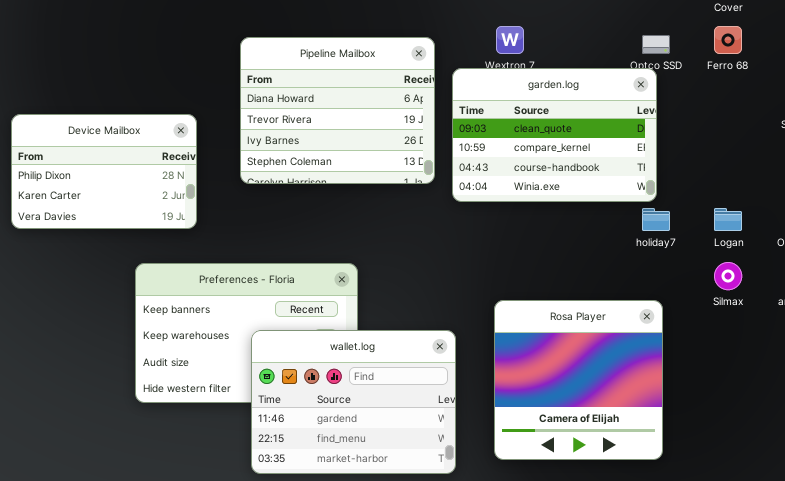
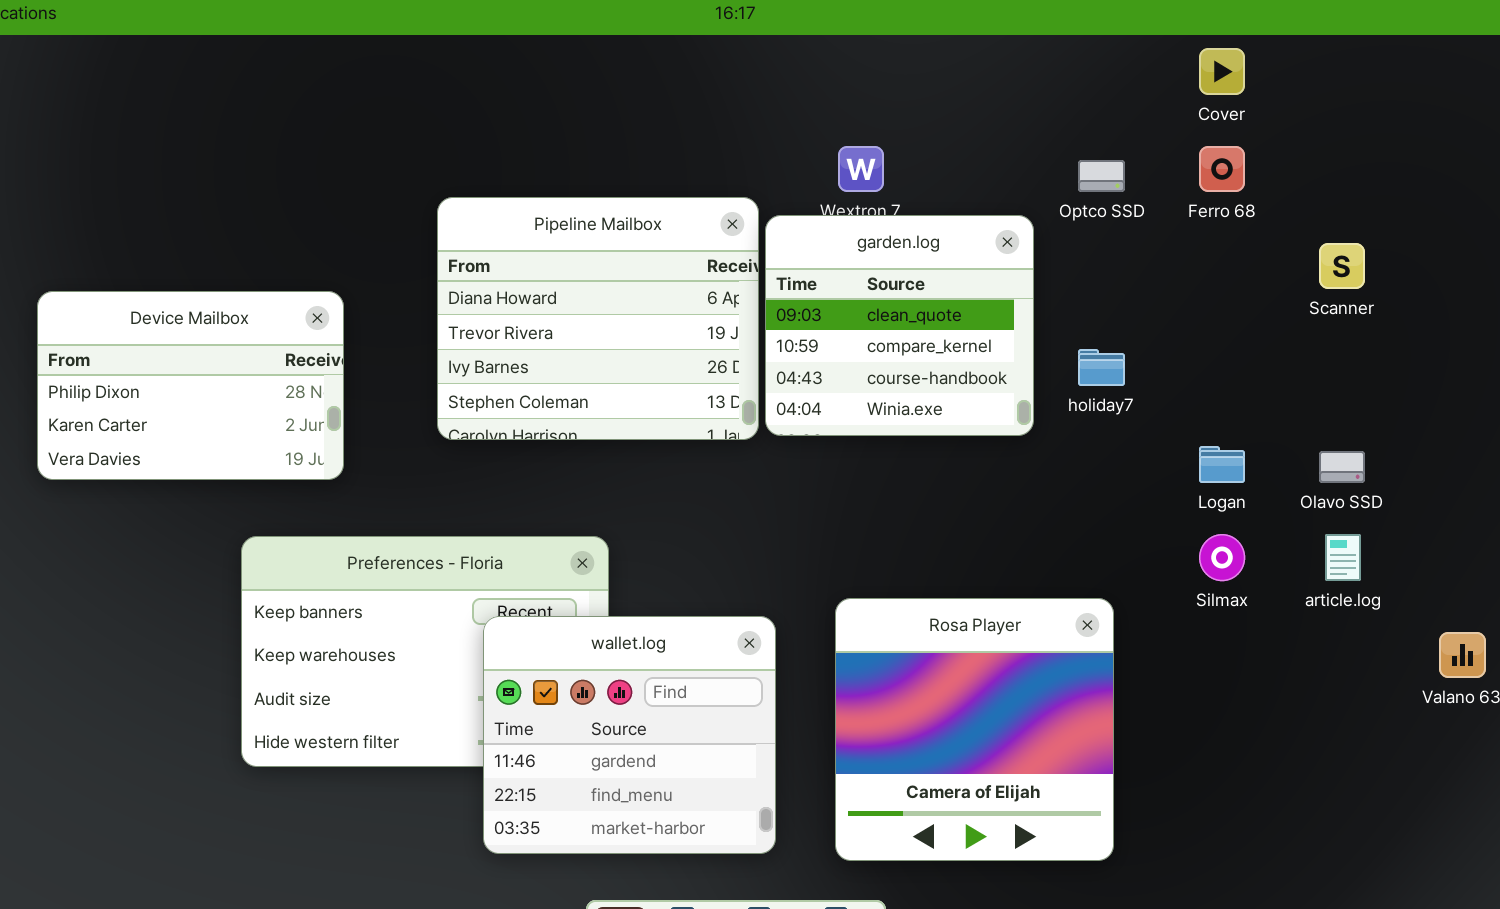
Pipeline Mailbox: [240,37,435,184] -> [437,197,759,440], moved
garden.log: [452,68,657,202] -> [765,215,1034,436], resized
holiday7: [642,208,670,231] -> [1078,349,1125,386], moved
wallet.log: [251,330,456,474] -> [483,616,776,854], moved, resized

